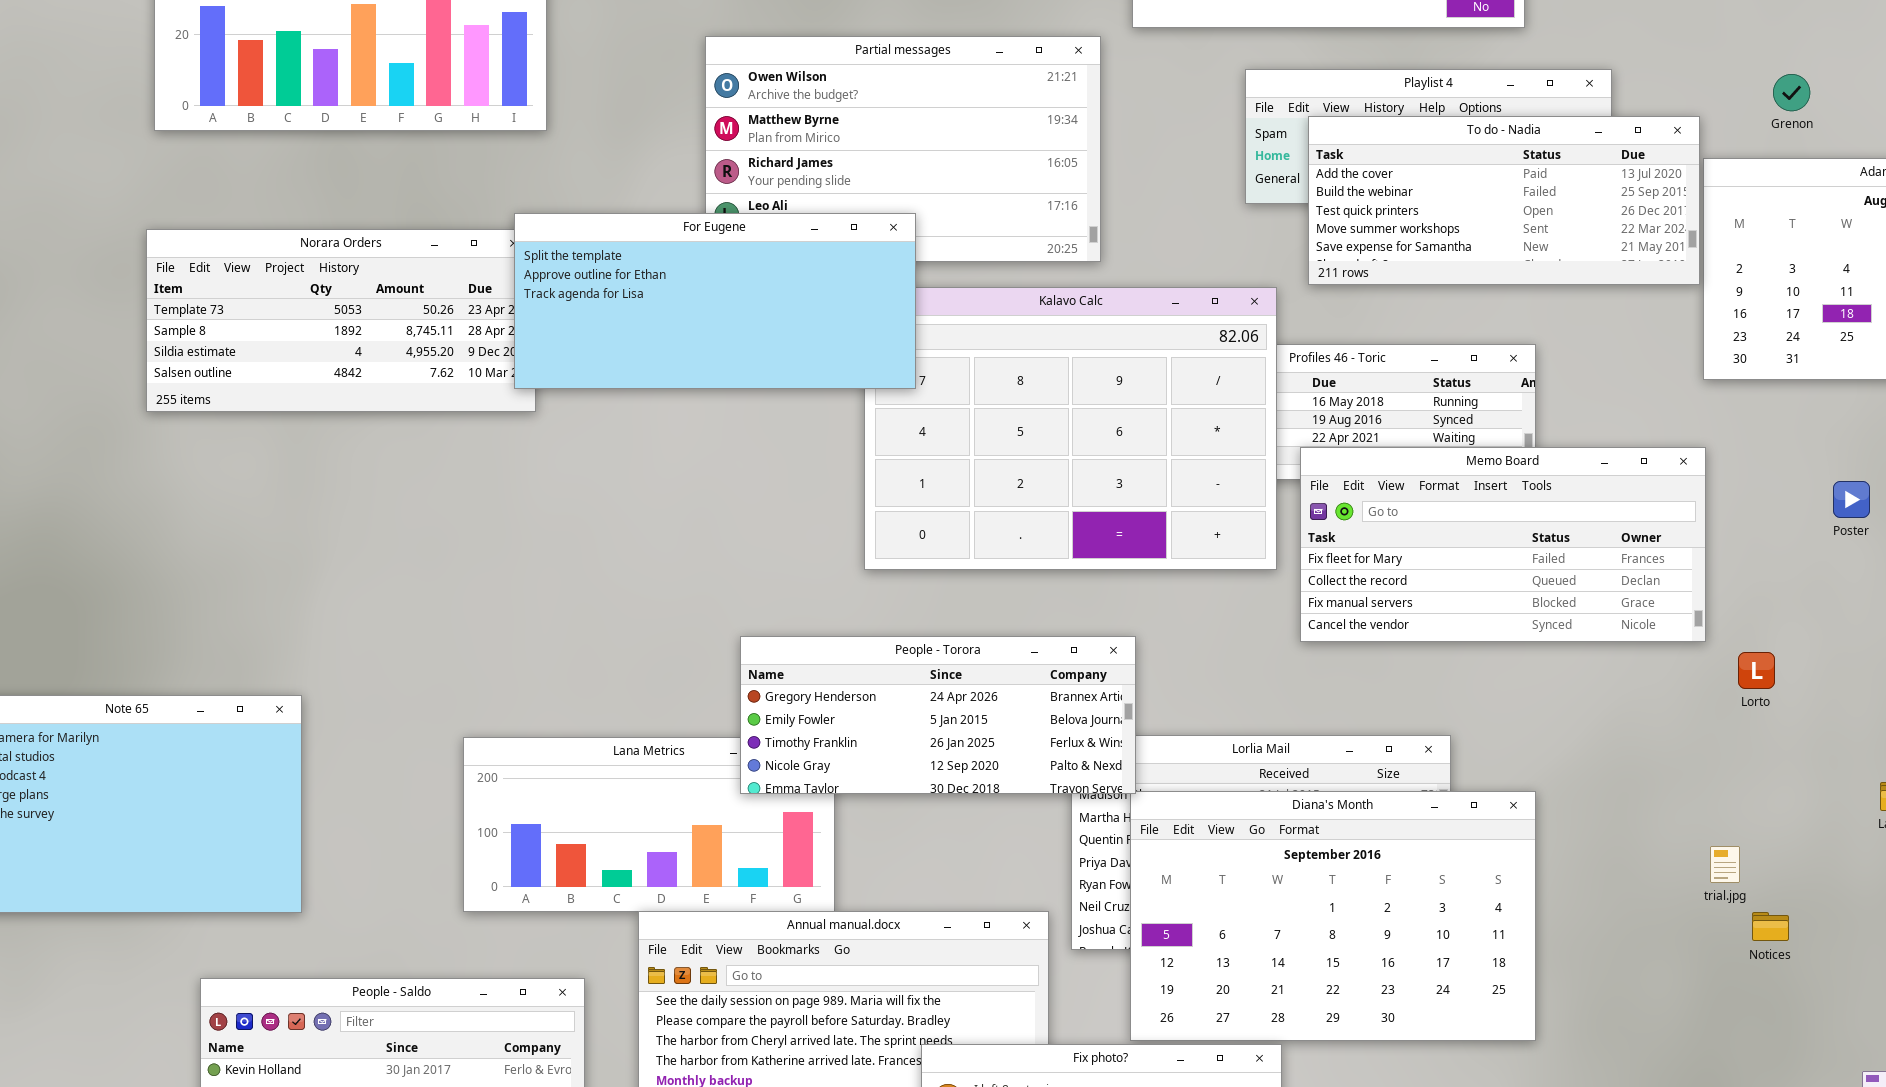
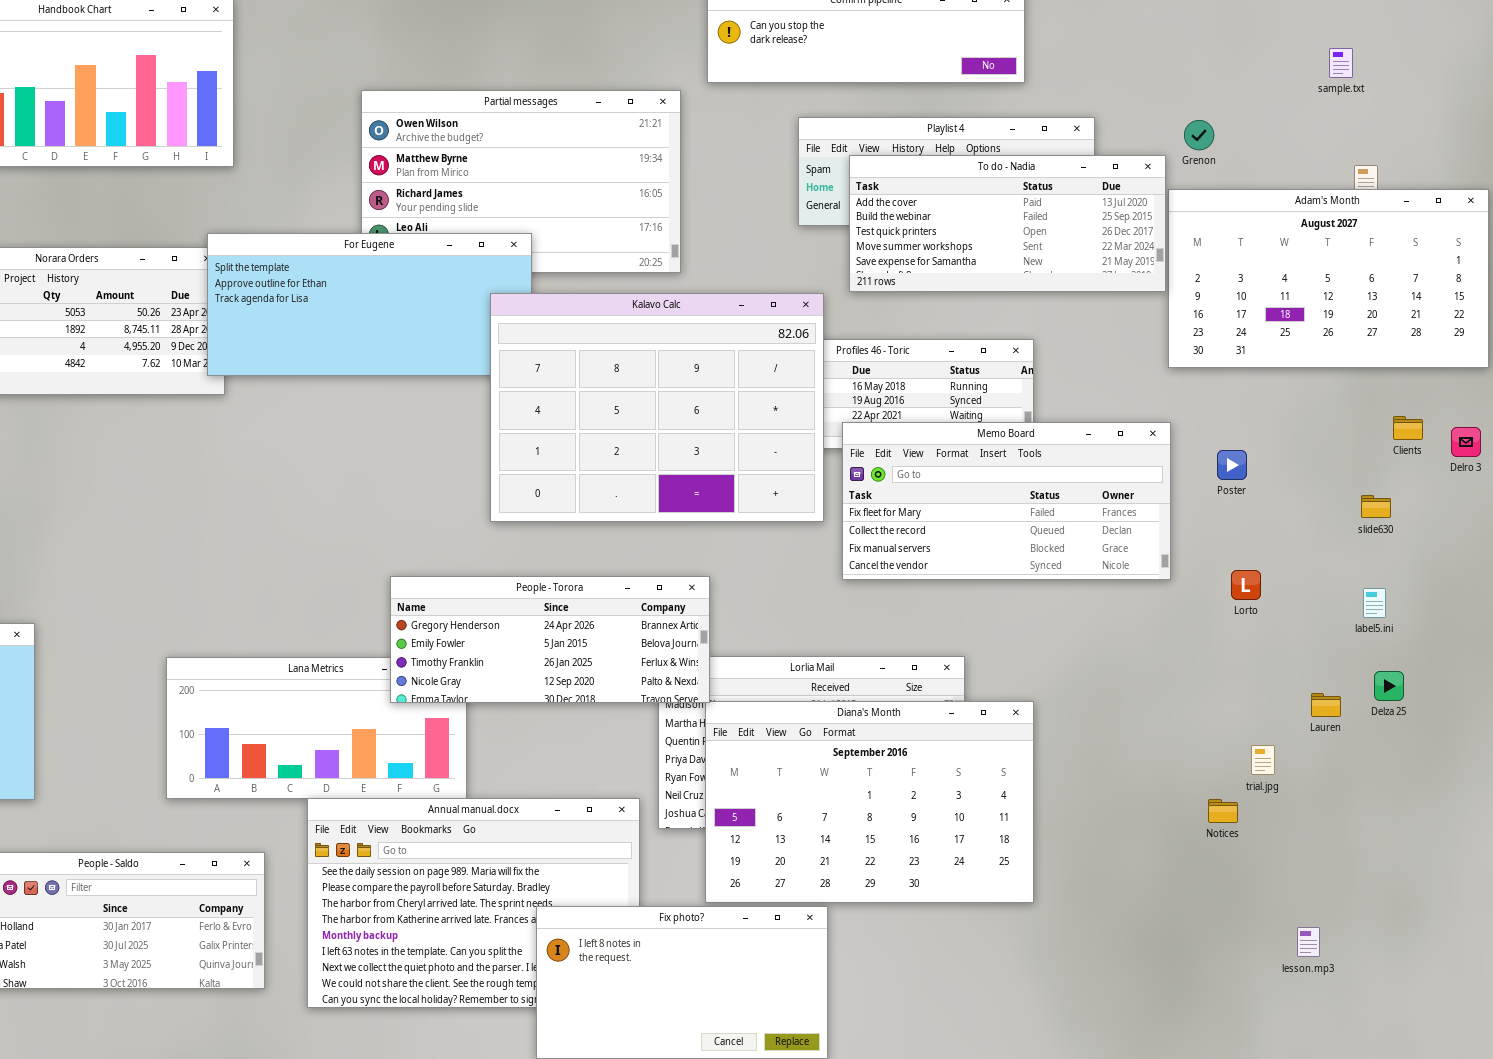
Grenon: [1773,74,1810,111] -> [1184,120,1214,150], moved
Kalavo Calc: [864,287,1277,570] -> [490,293,824,522], raised
Poster: [1833,481,1870,518] -> [1217,450,1247,480], moved
Lorto: [1738,652,1775,689] -> [1231,570,1261,600], moved
trial.jpg: [1710,846,1740,883] -> [1251,745,1275,775], moved

